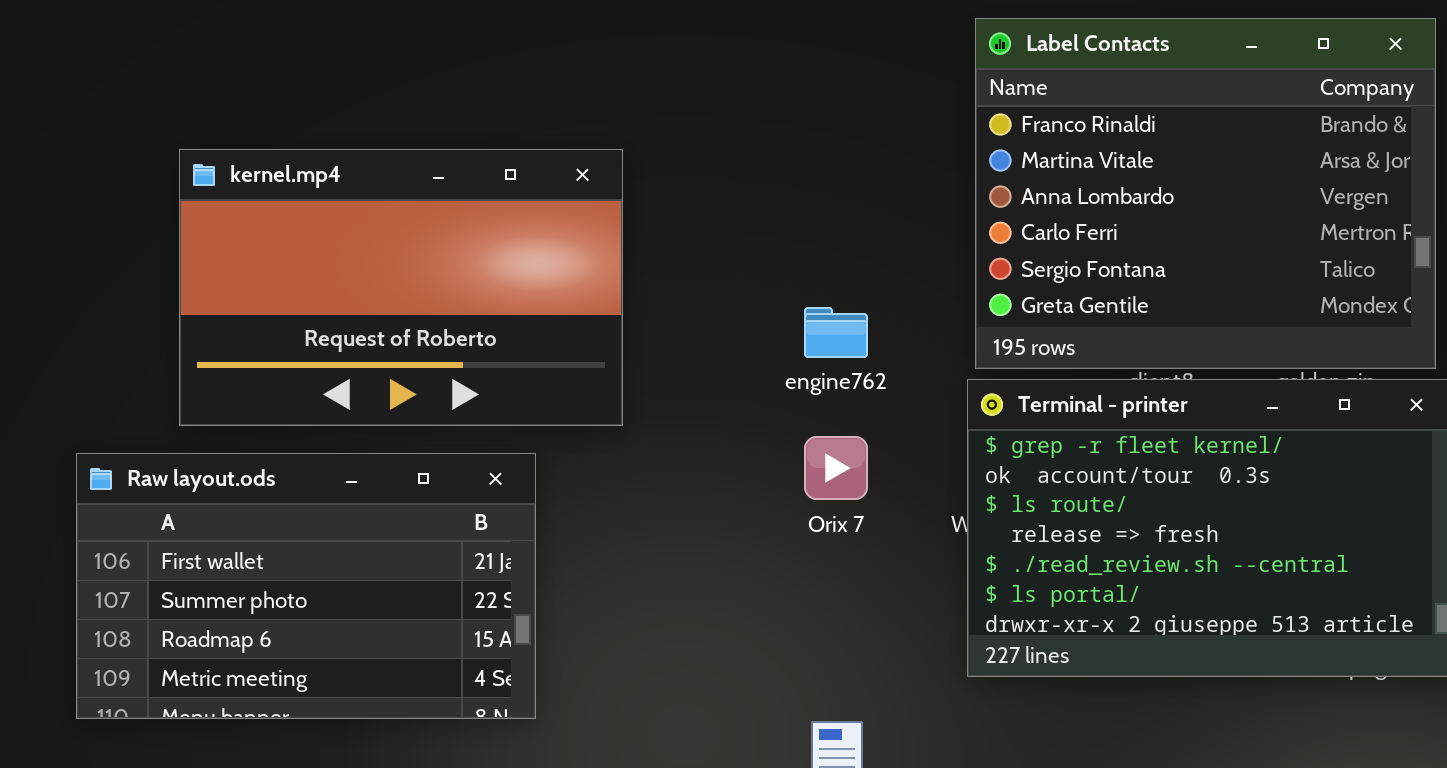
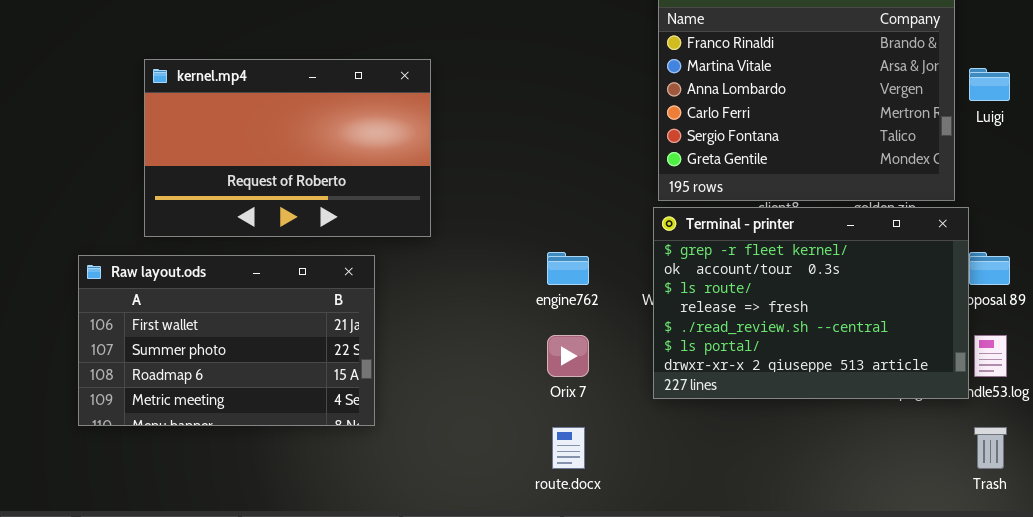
engine762: [804,307,868,358] -> [547,252,589,285], moved
Orix 7: [804,436,868,500] -> [547,335,589,377], moved

